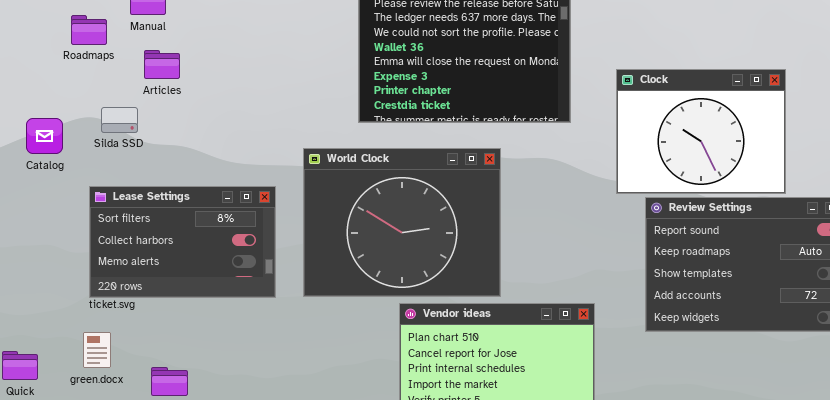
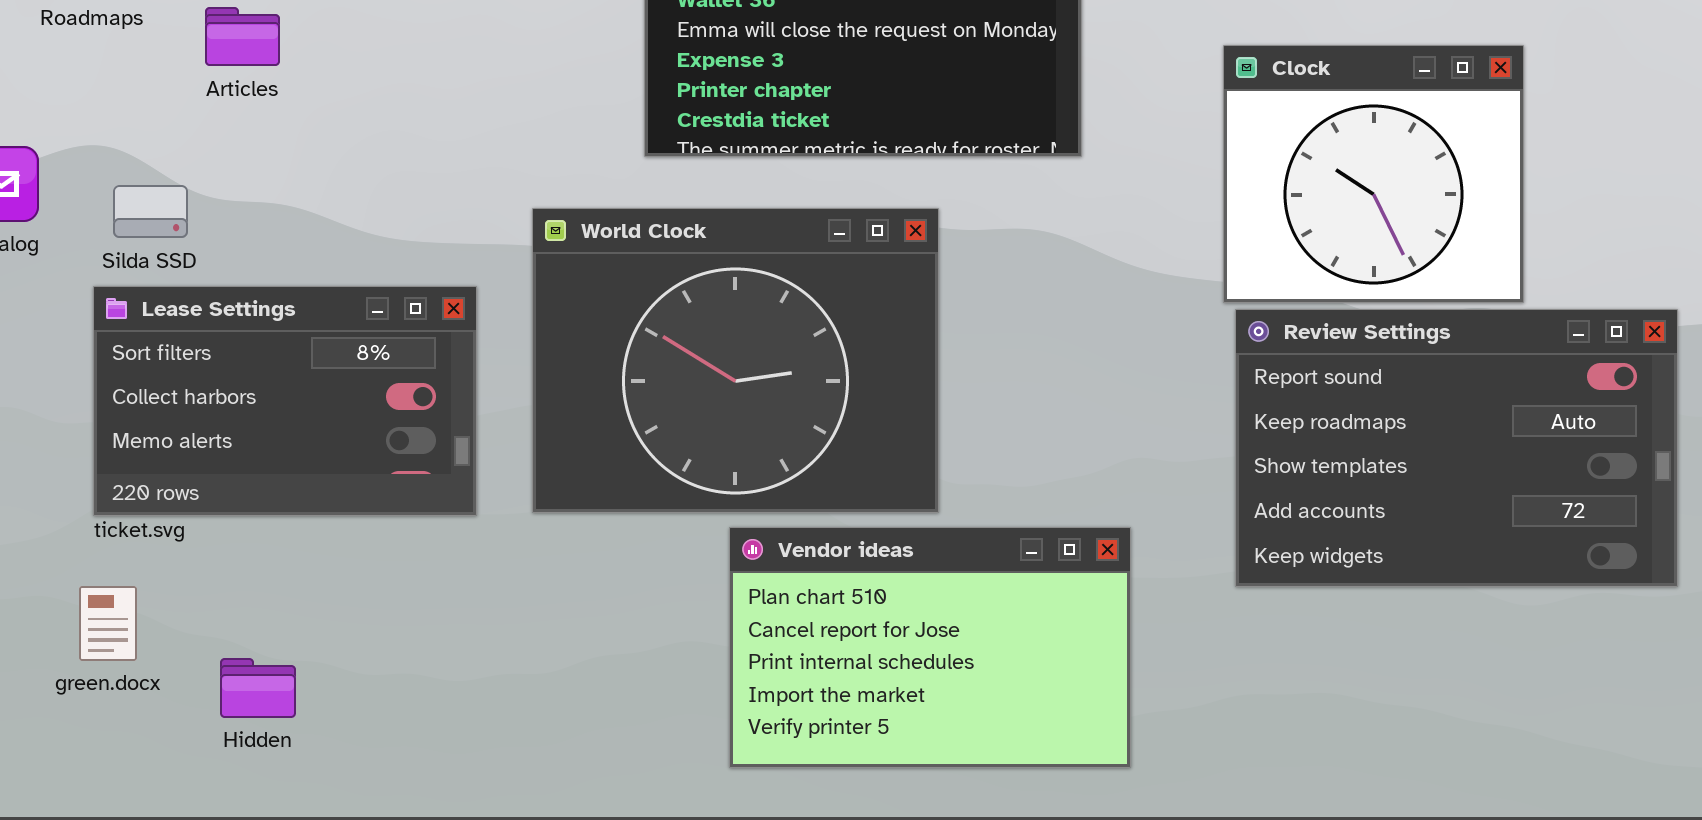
Clock: [616,69,786,194] -> [1223,45,1524,303], resized
Silda SSD: [101,107,138,133] -> [113,185,188,238], moved

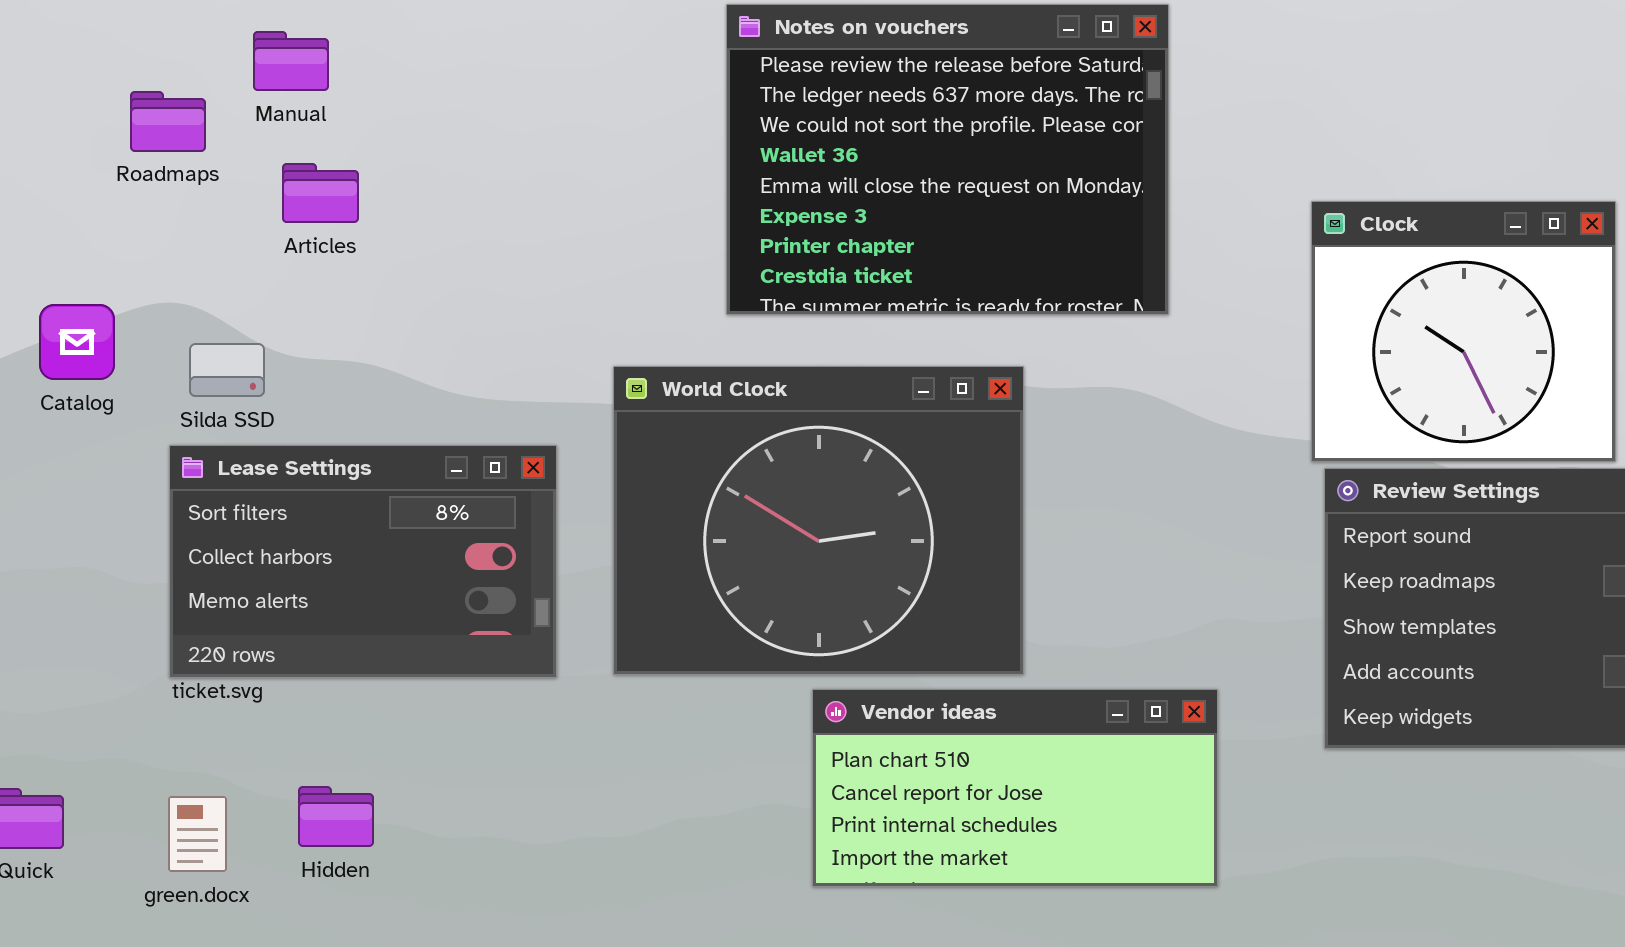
Vendor ideas: [729,527,1131,768] -> [812,689,1218,887], resized
green.docx: [79,586,137,661] -> [168,796,227,872], moved
Hidden: [220,658,296,718] -> [298,786,374,847], moved

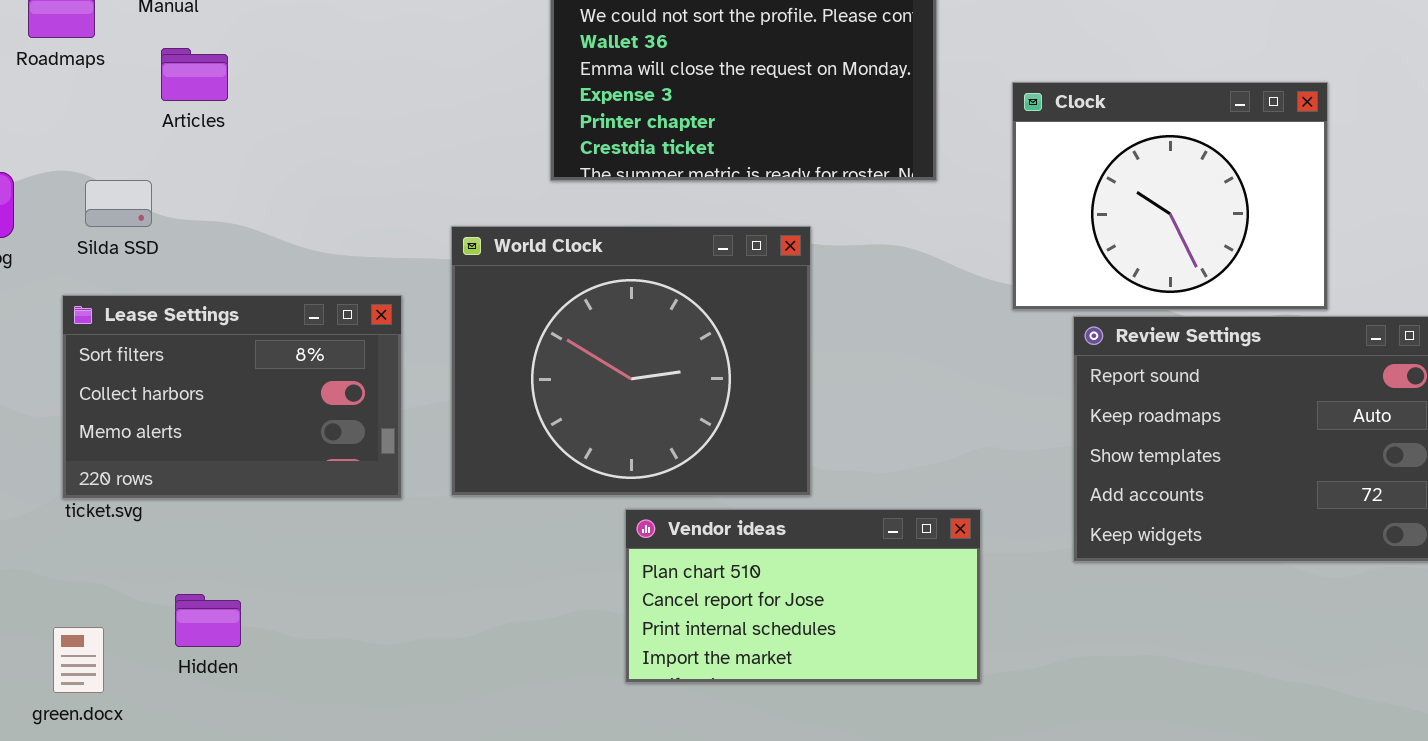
Clock: [1311,201,1616,462] -> [1012,82,1328,310], resized
Silda SSD: [189,343,265,397] -> [85,180,152,227], moved
green.docx: [168,796,227,872] -> [53,627,104,693], moved

